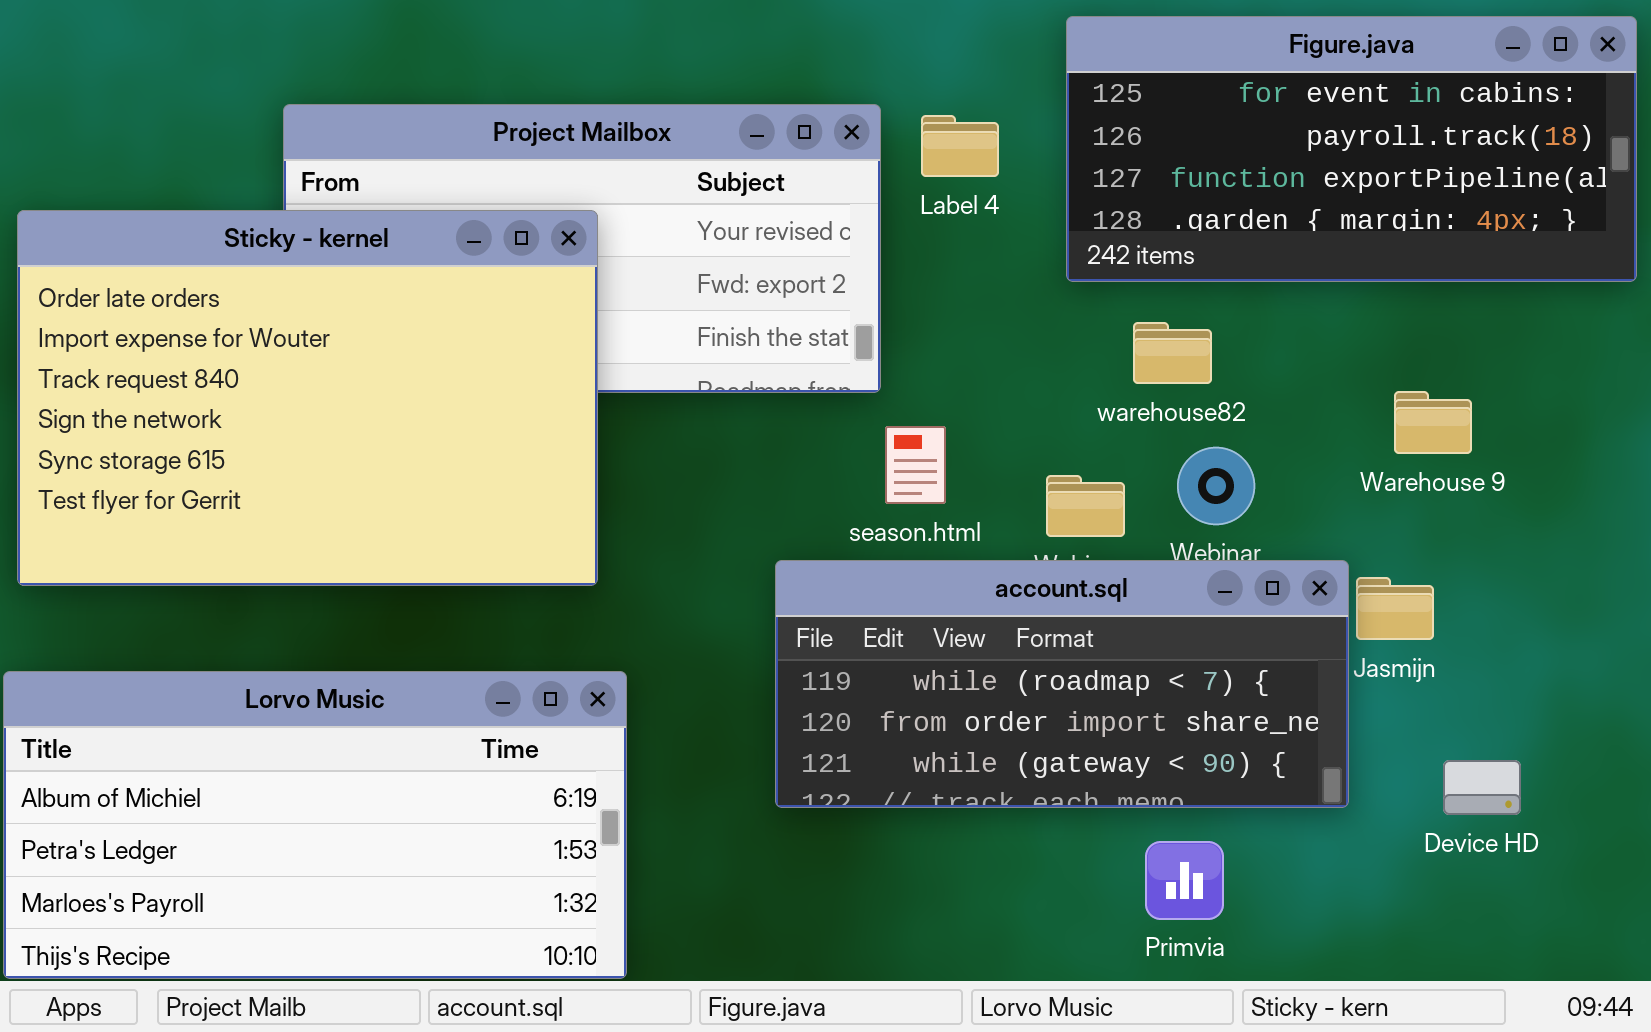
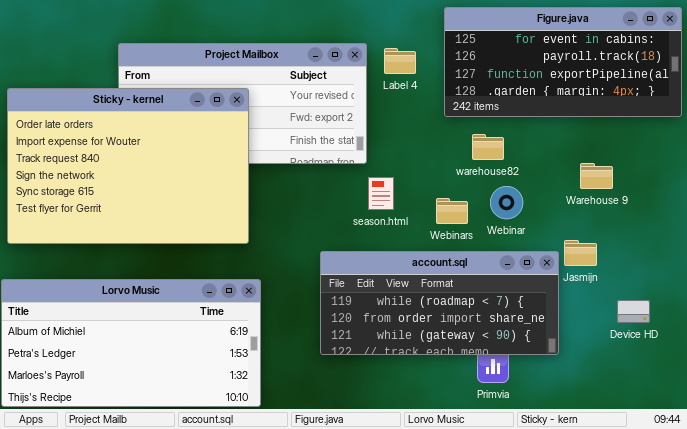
account.sql: [775,560,1349,808] -> [320,251,559,355], moved
Device HD: [1443,760,1521,815] -> [617,300,650,323], moved

